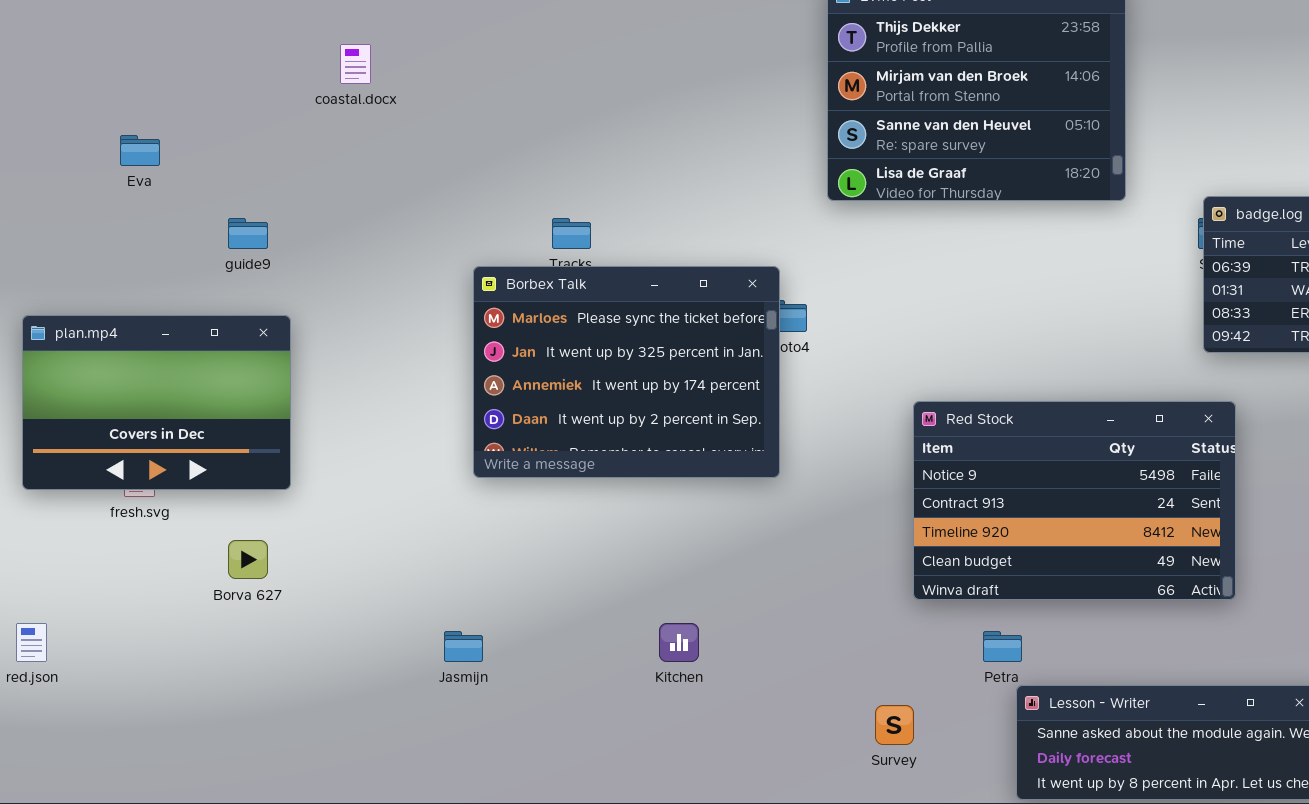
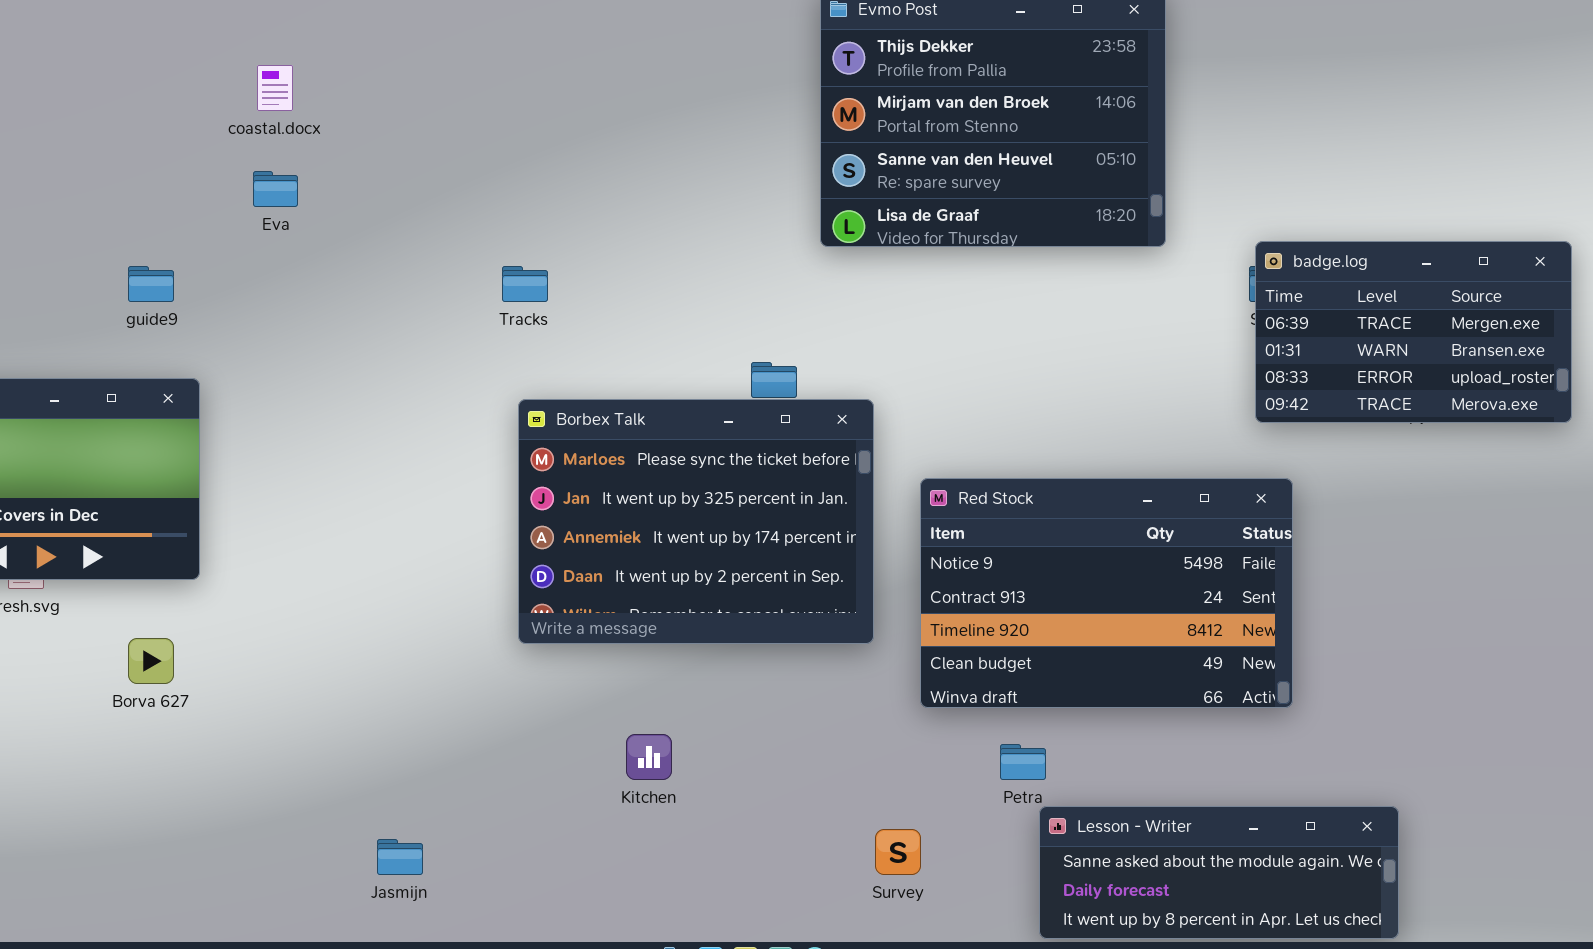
Eva: [120,135,160,166] -> [253,171,298,207], moved
Borbex Talk: [473,266,780,478] -> [518,399,874,644], moved
Jasmijn: [444,631,483,662] -> [377,839,423,875], moved

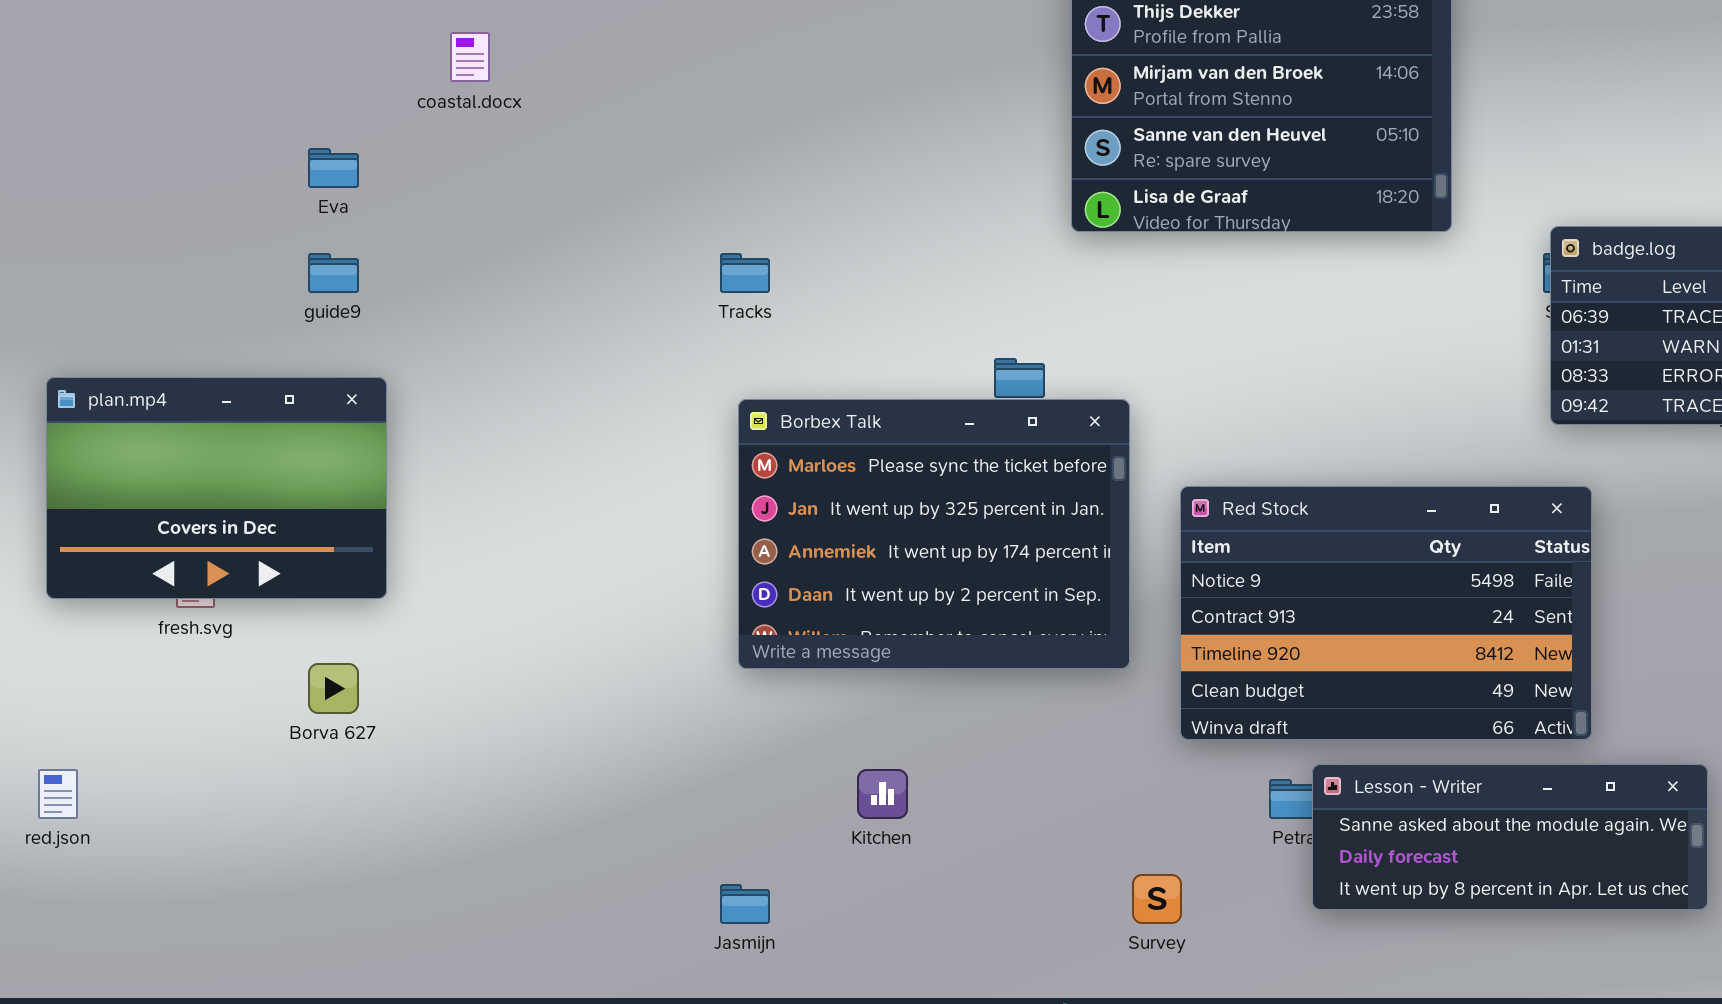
Eva: [253,171,298,207] -> [308,148,359,188], moved
Lesson - Writer: [1039,806,1399,939] -> [1312,764,1708,910], moved
Jasmijn: [377,839,423,875] -> [720,884,770,924], moved

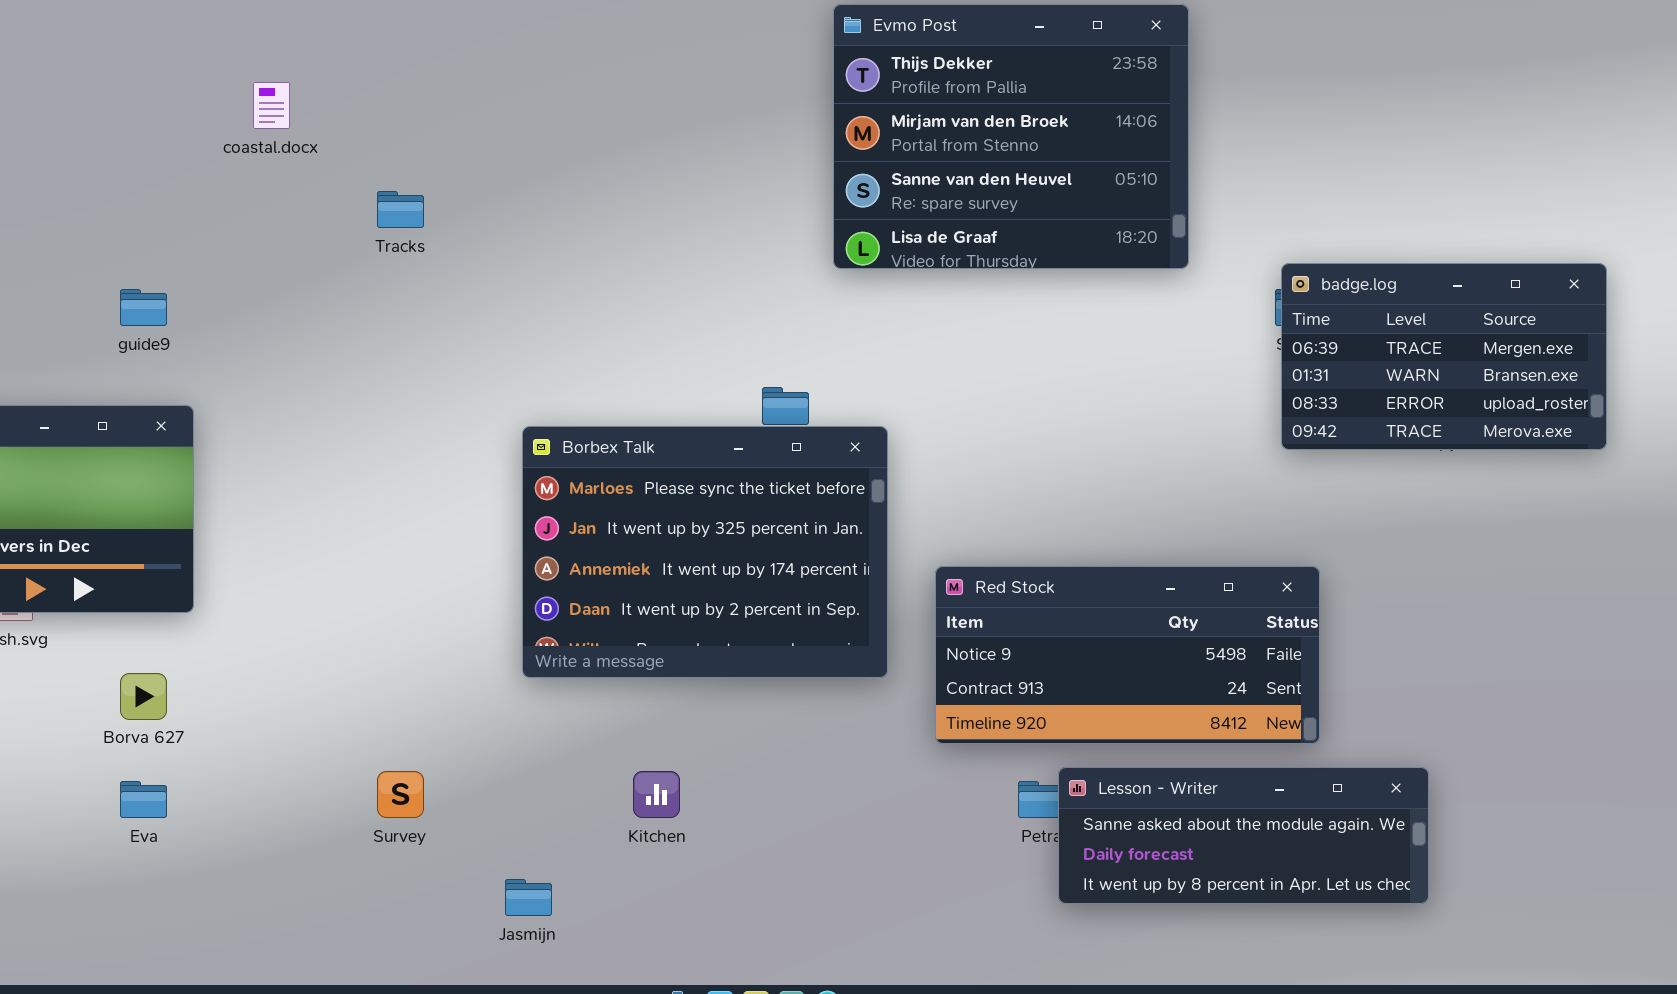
Eva: [308,148,359,188] -> [120,781,167,818], moved
Tracks: [720,253,770,293] -> [377,191,424,228], moved
Red Stock: [1180,486,1592,740] -> [935,566,1320,744], resized
Survey: [1132,874,1182,924] -> [377,771,424,818], moved

